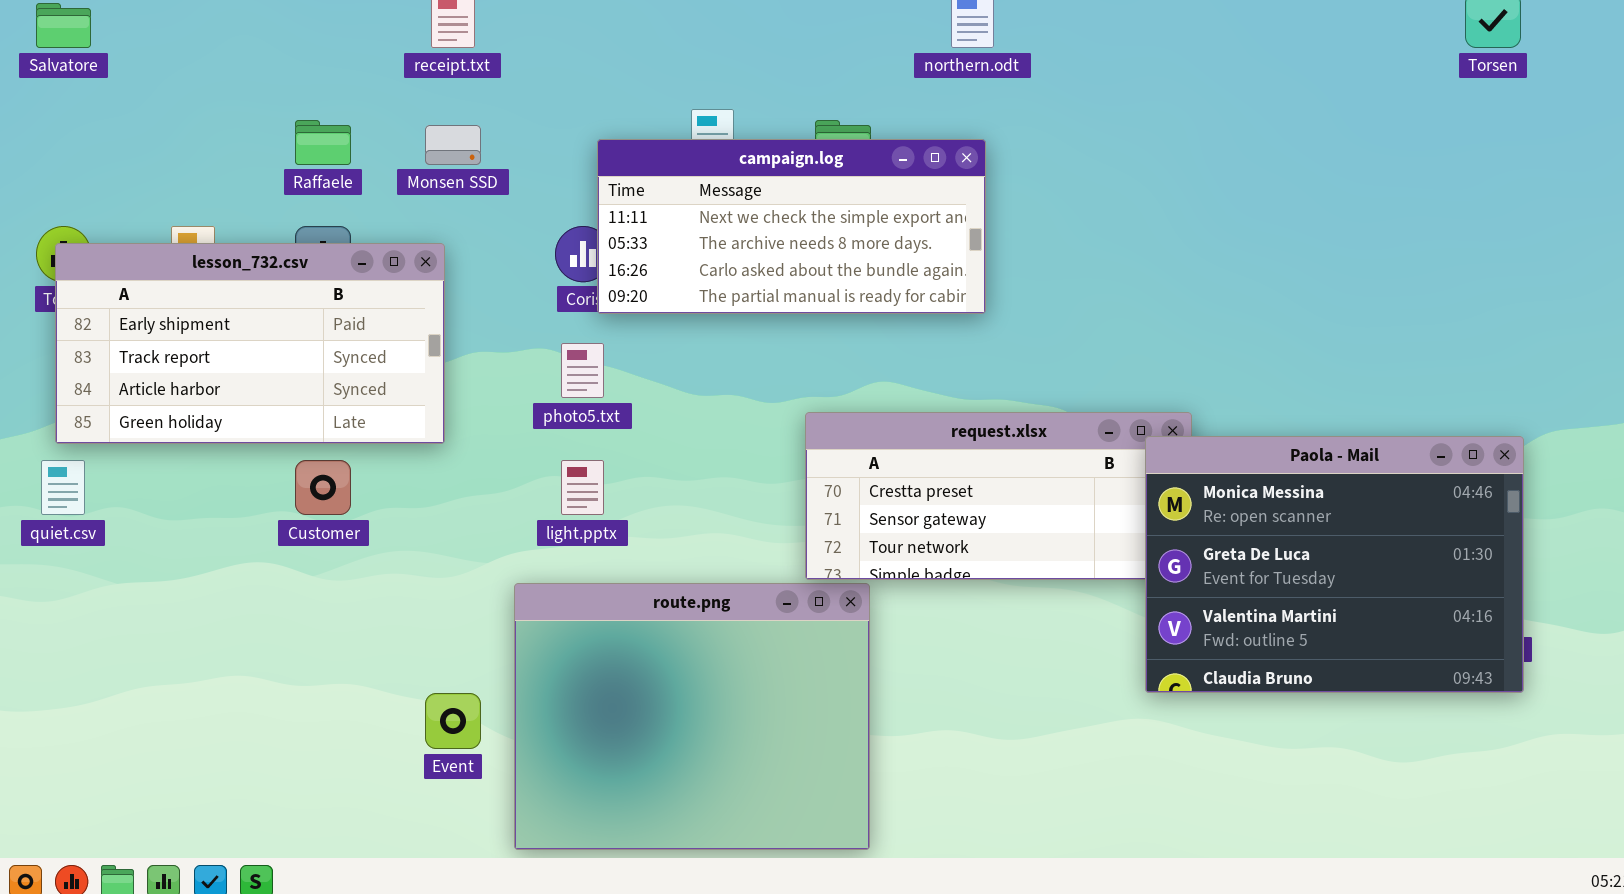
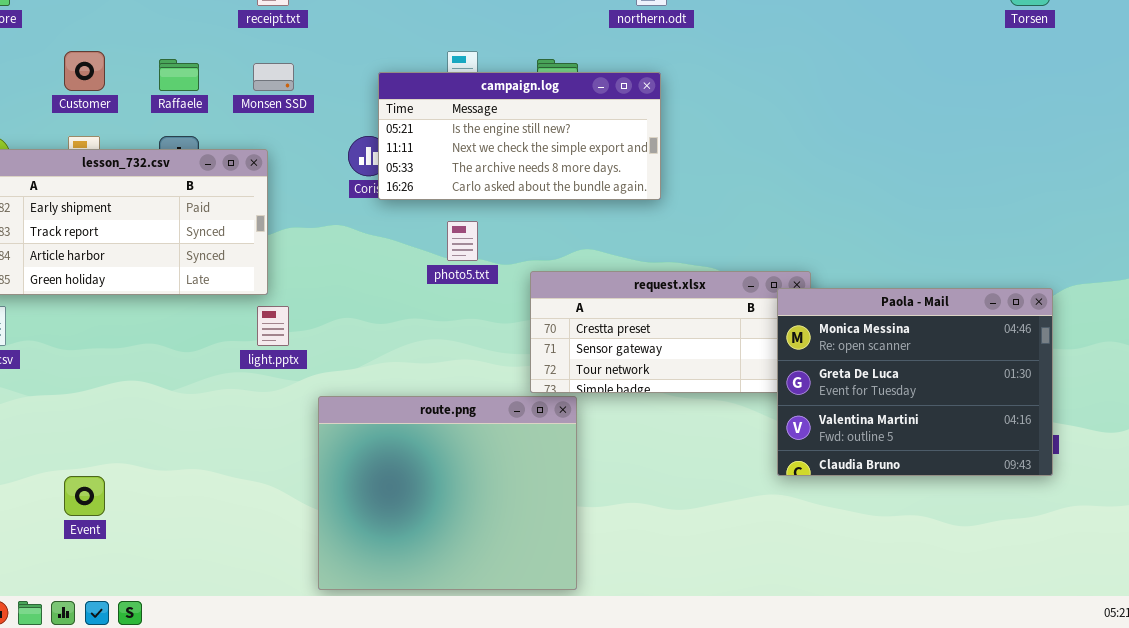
campaign.log: [597,139,986,314] -> [378,72,661,200], scrolled up 1 row
photo5.txt: [561,343,604,398] -> [447,221,478,261], moved
Customer: [295,460,351,515] -> [64,51,105,91], moved
light.pptx: [561,460,604,515] -> [257,306,289,346], moved
Event: [425,693,481,749] -> [64,476,105,516], moved

